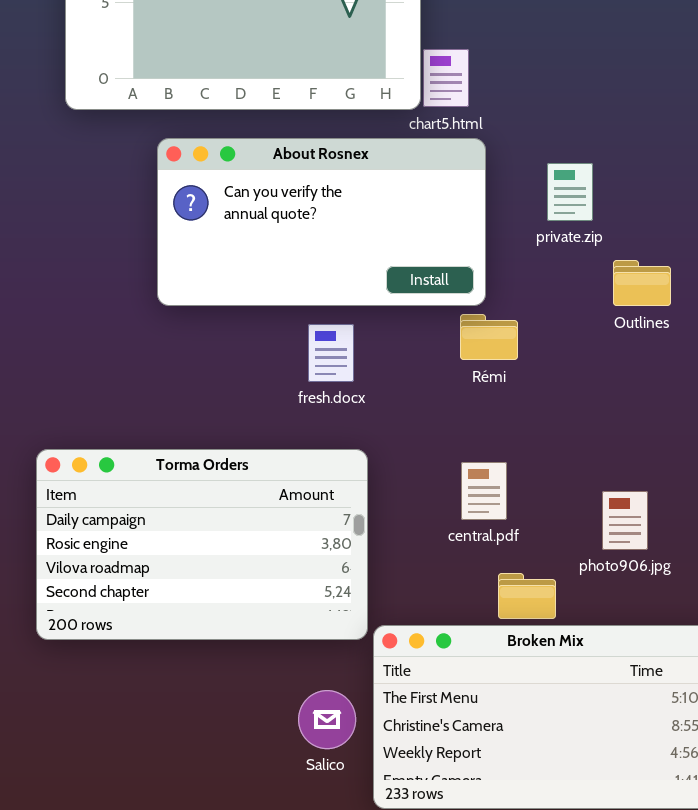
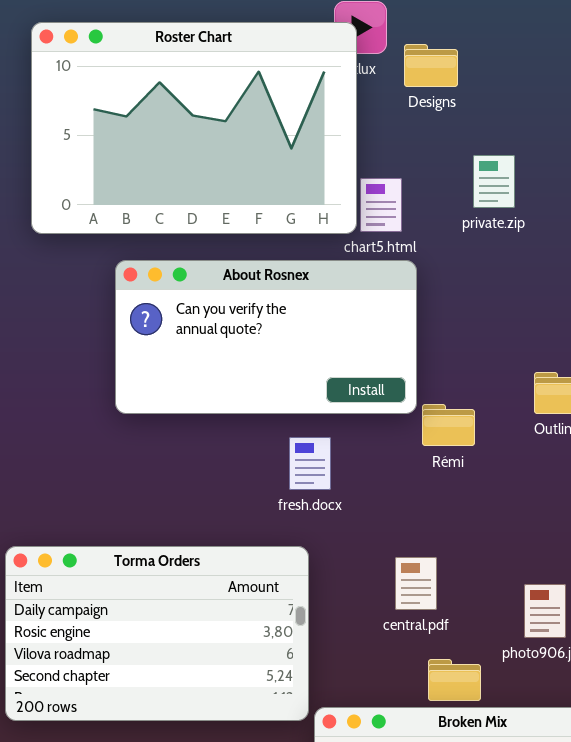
private.zip: [547,163,593,221] -> [473,155,515,208], moved
Rémi: [460,314,518,360] -> [422,404,475,446], moved
fresh.docx: [308,324,354,382] -> [289,437,331,490], moved

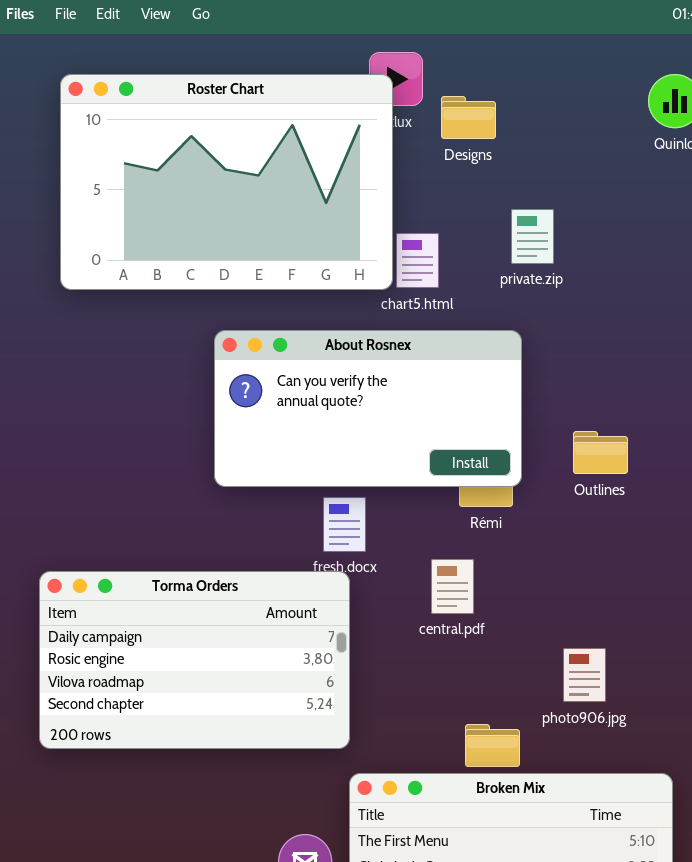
About Rosnex: [115,260,417,414] -> [214,330,522,487], moved
Torma Orders: [5,546,309,721] -> [39,571,350,749], moved
central.pdf: [395,557,437,610] -> [431,559,474,614], moved

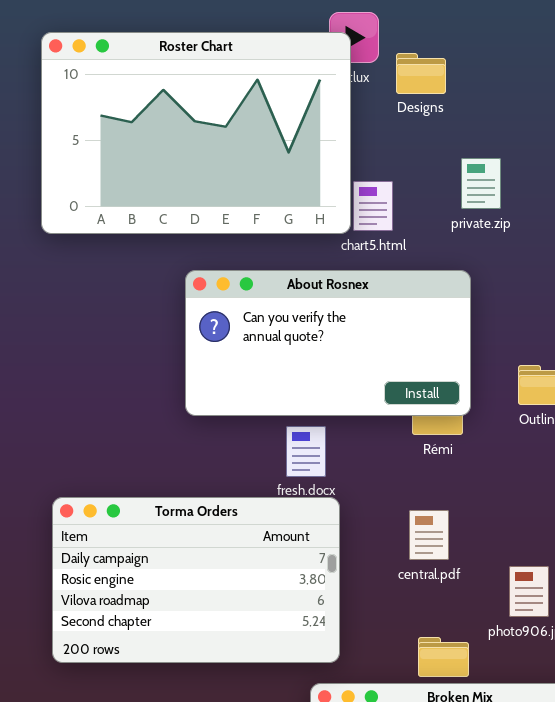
central.pdf: [431,559,474,614] -> [409,510,449,560], moved
Torma Orders: [39,571,350,749] -> [52,497,340,663], moved

